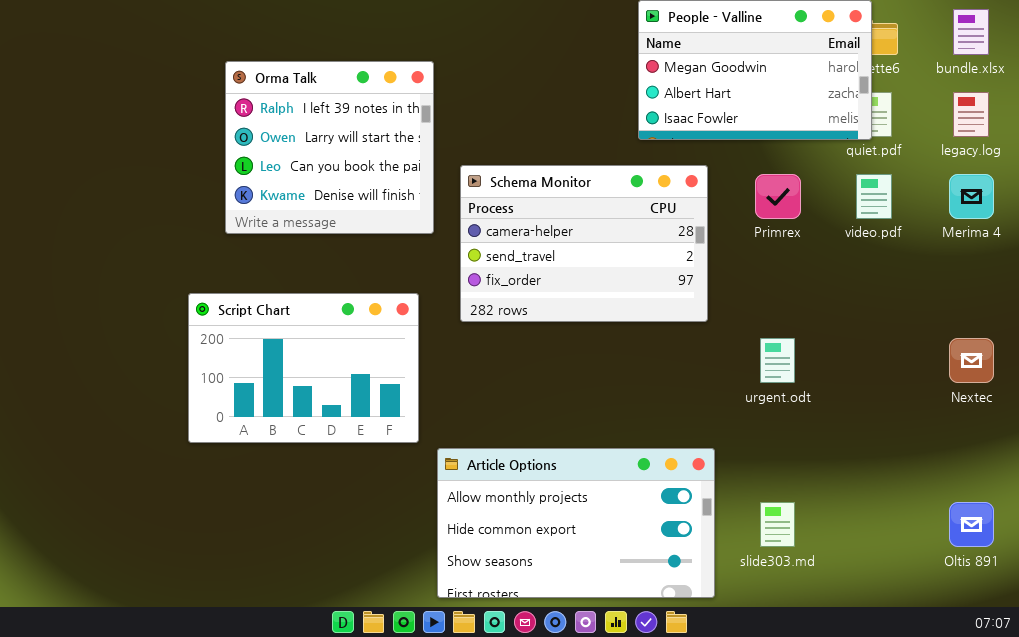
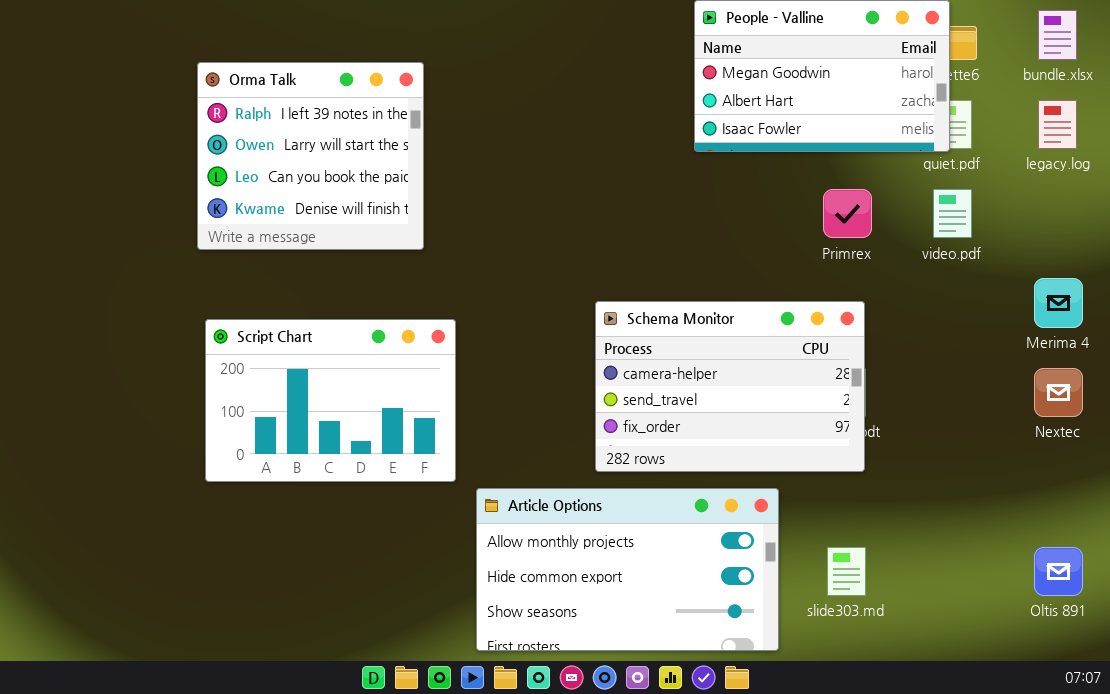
Orma Talk: [225,61,434,234] -> [197,62,424,250], moved
Schema Monitor: [460,165,708,322] -> [595,301,865,472], moved
Merima 4: [949,174,994,219] -> [1034,278,1083,328], moved

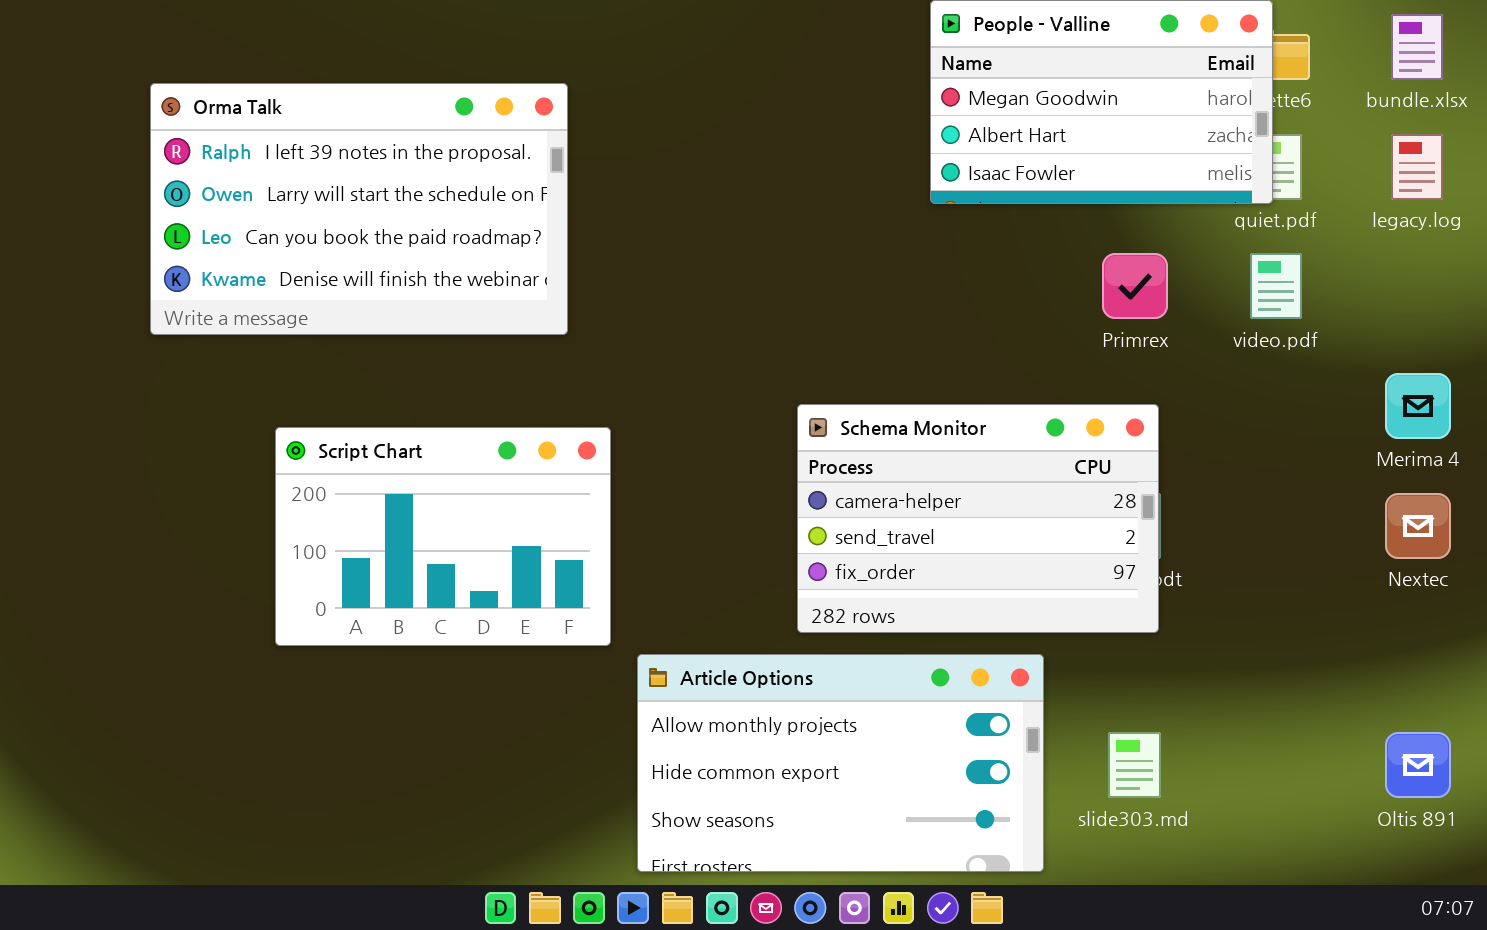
Orma Talk: [197,62,424,250] -> [150,83,568,335], resized

